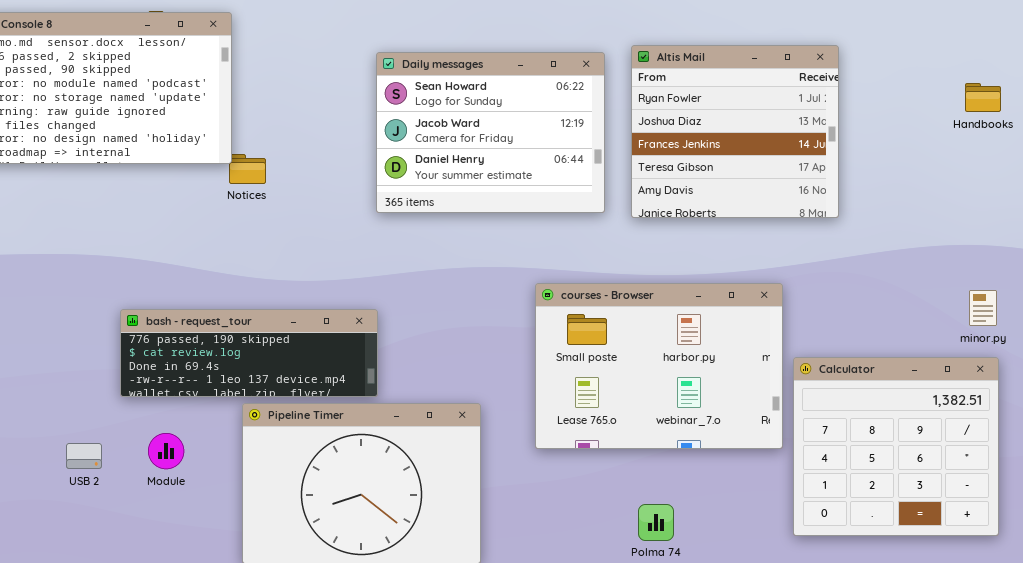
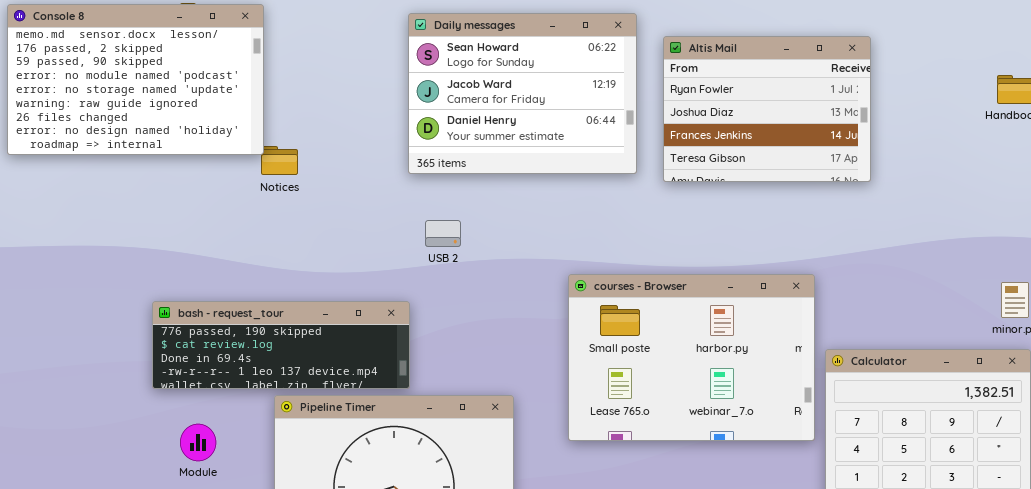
Altis Mail: [631,45,839,218] -> [663,36,871,182], resized
Daily messages: [376,52,605,213] -> [408,13,637,174], moved
USB 2: [66,443,102,469] -> [425,220,461,247], moved

